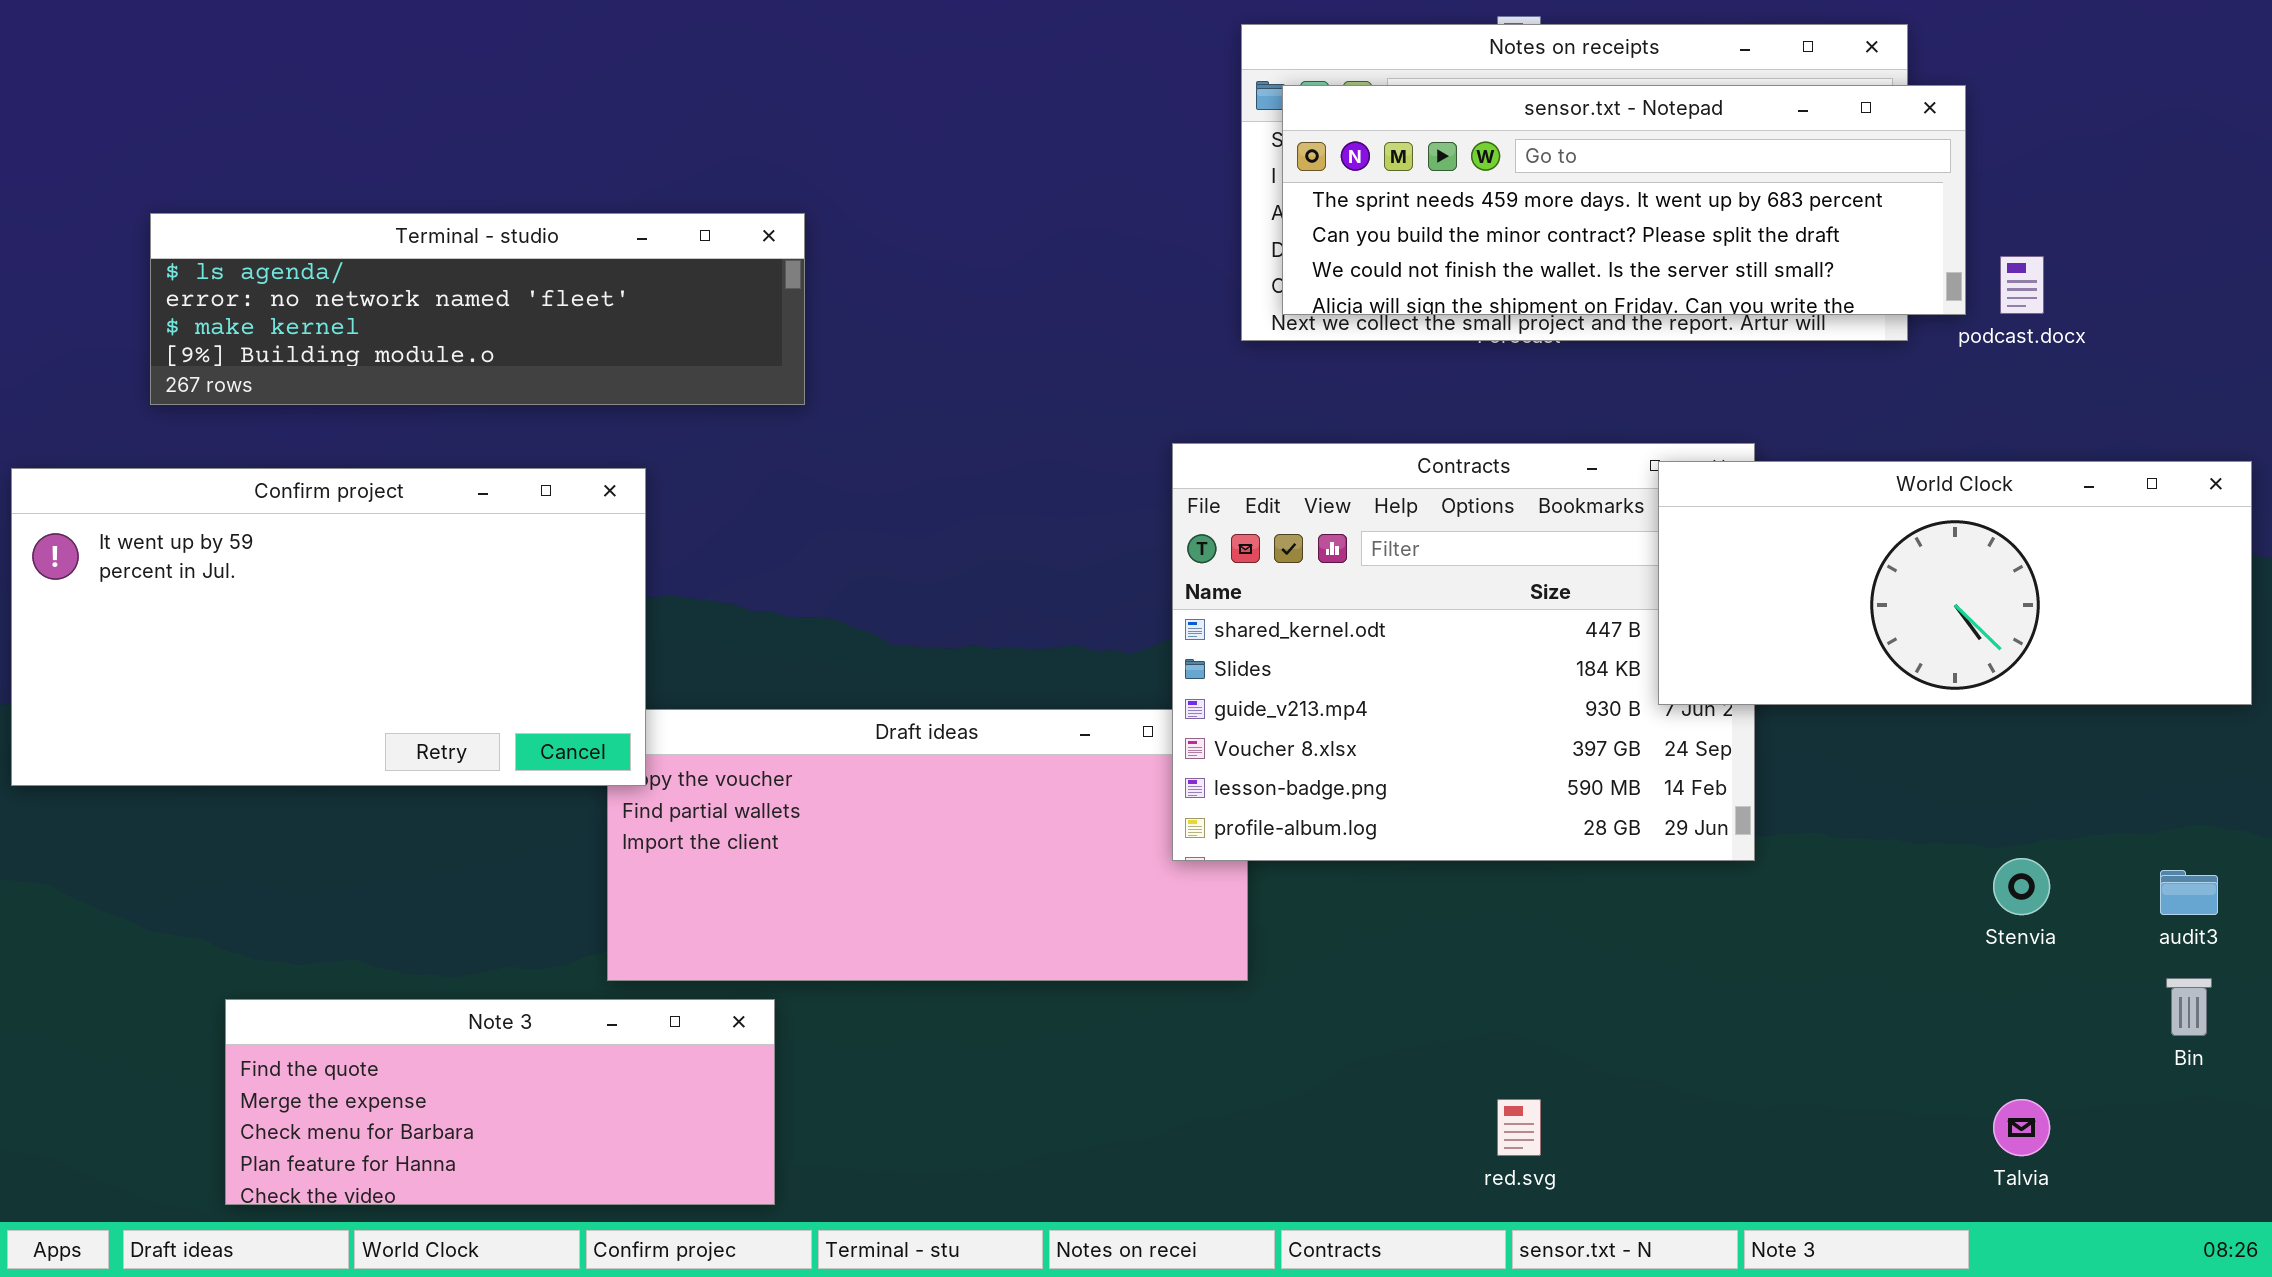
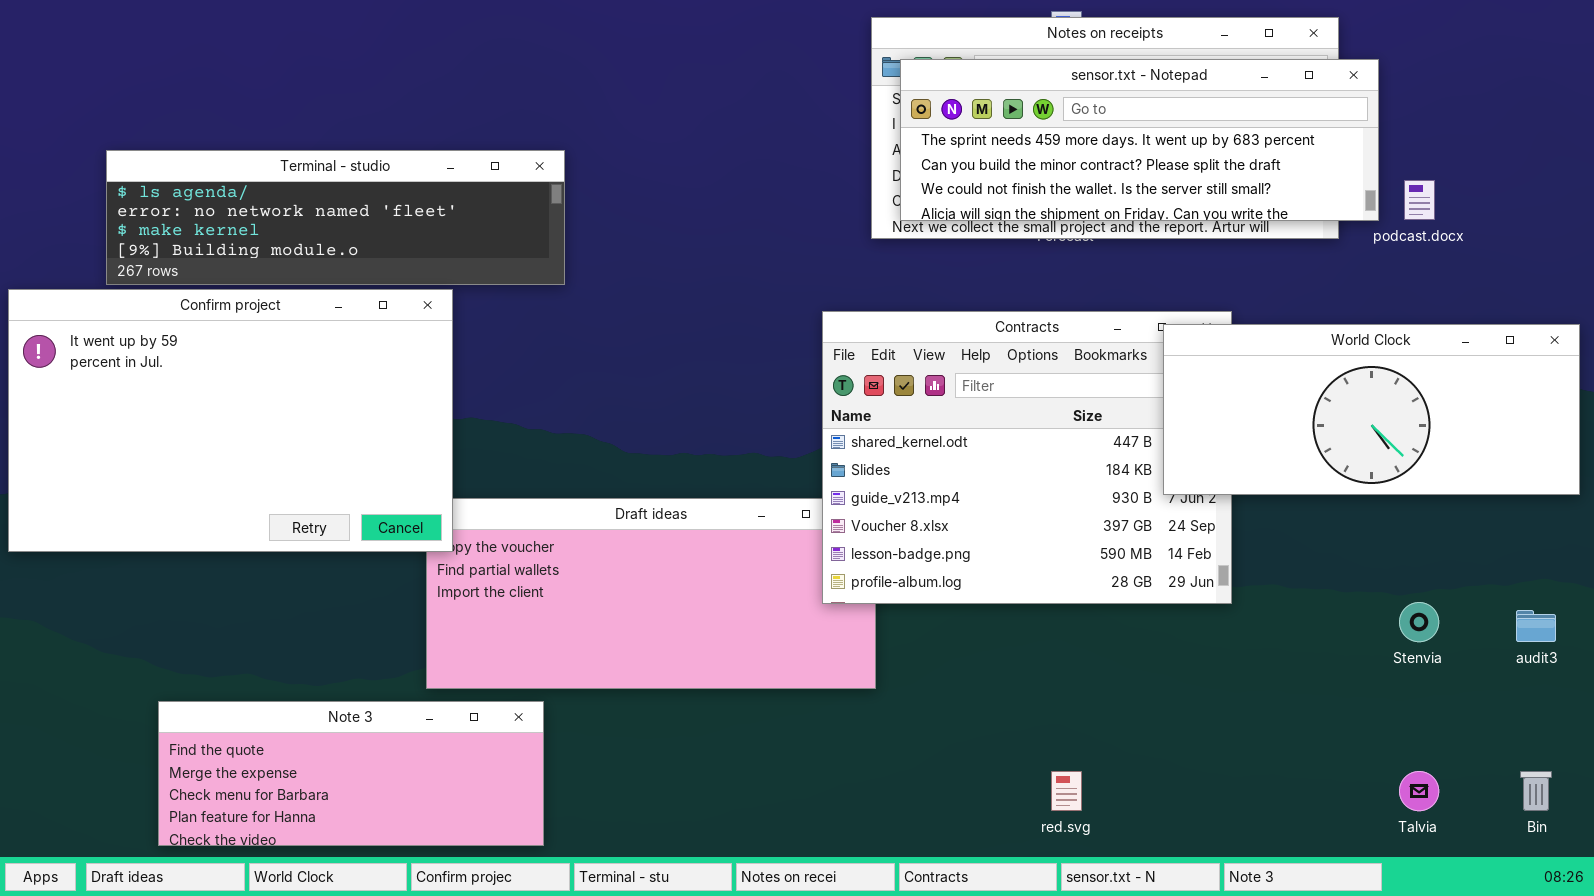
Confirm project: [11,468,646,786] -> [8,289,453,552], resized
Bin: [2166,978,2212,1036] -> [1520,771,1552,811], moved

